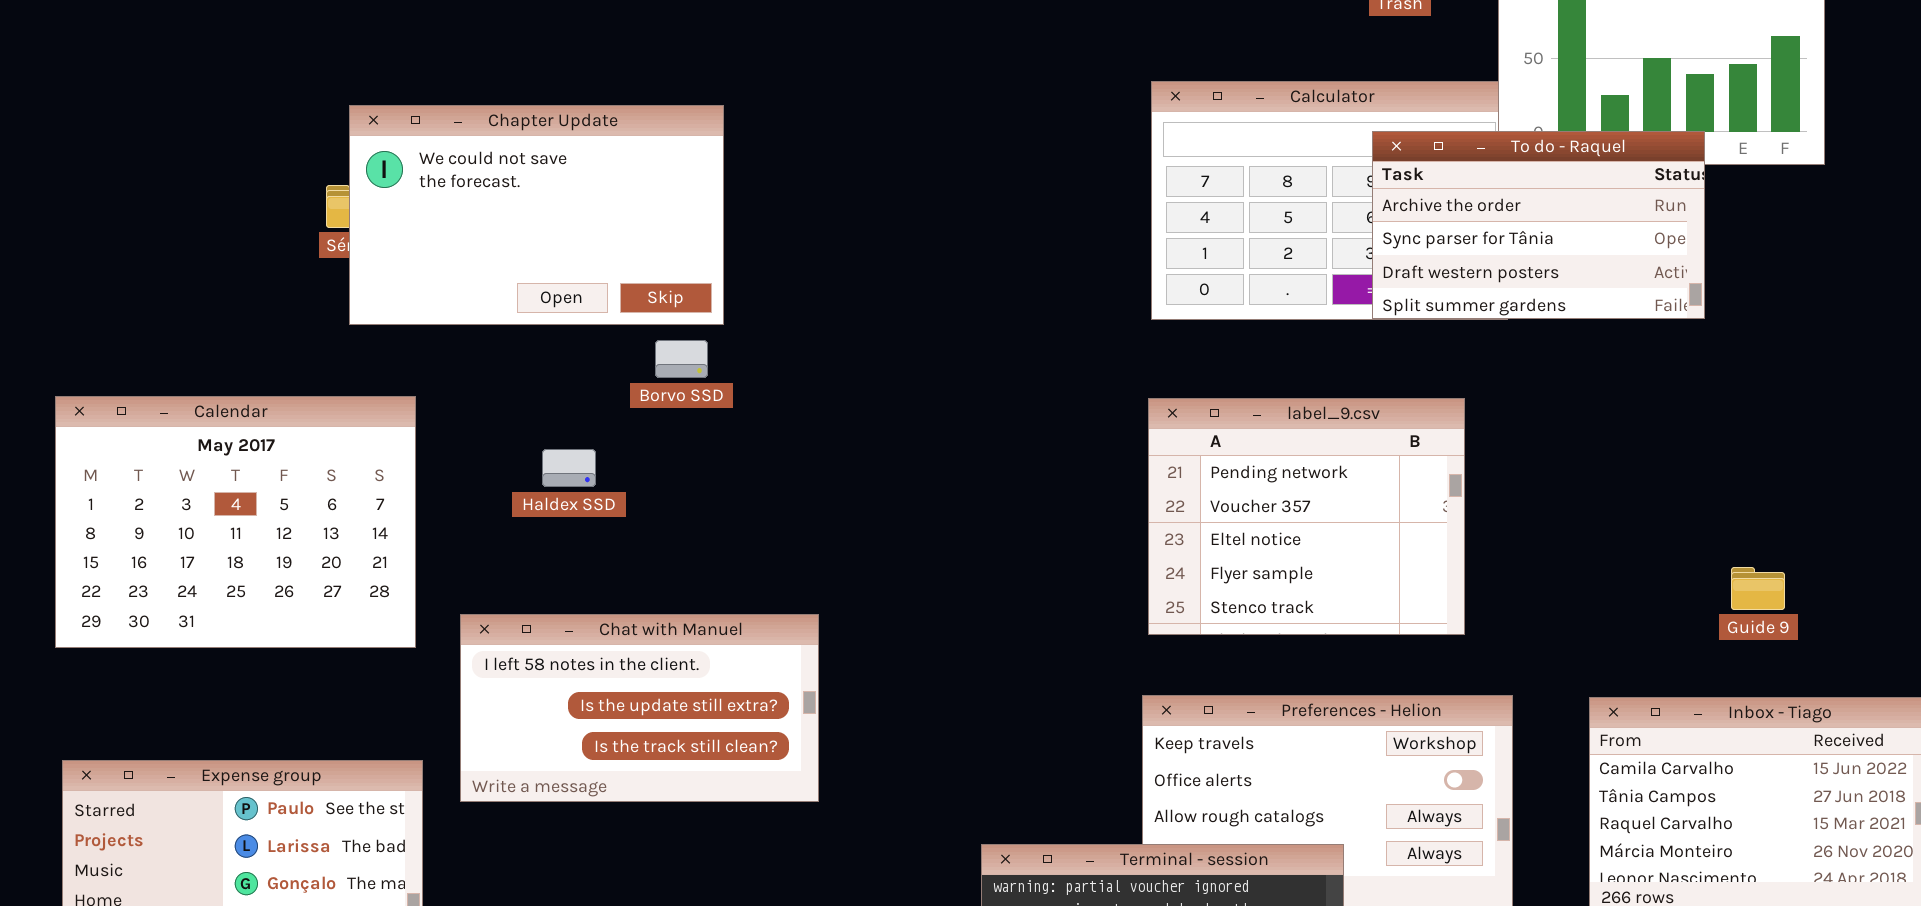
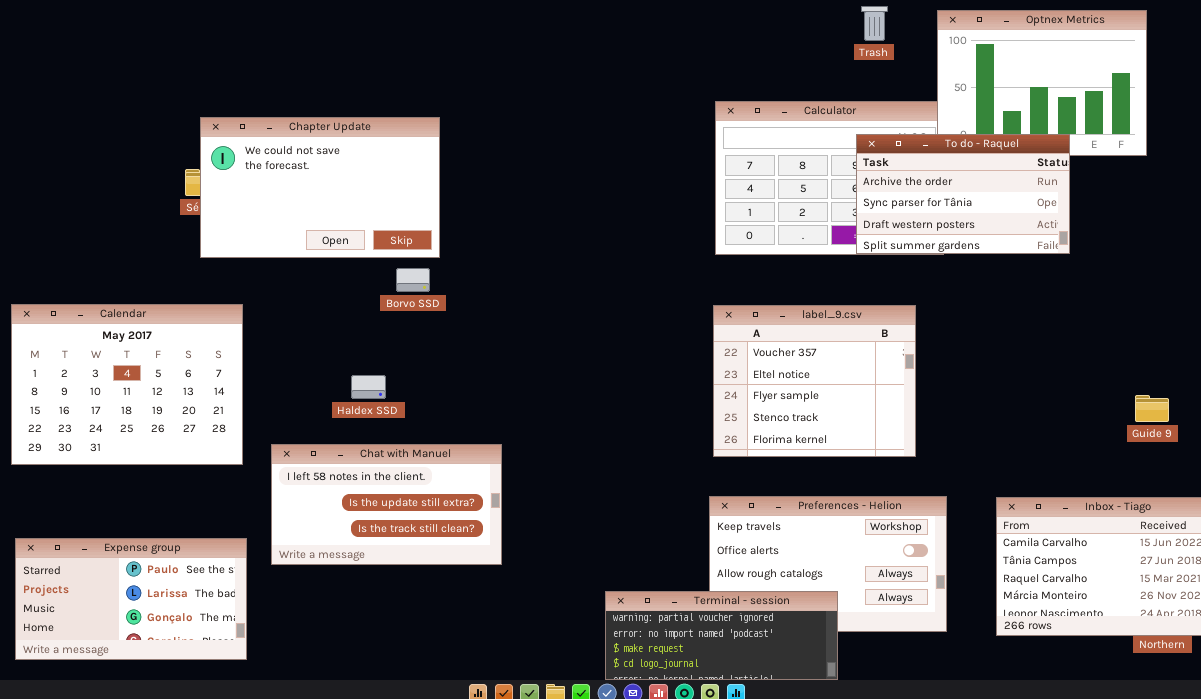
label_9.csv: [1148,398,1465,635] -> [713,305,916,457], scrolled down 1 row
Haldex SSD: [542,449,596,487] -> [351,375,386,399], moved
Guide 9: [1731,567,1785,610] -> [1135,395,1169,422], moved

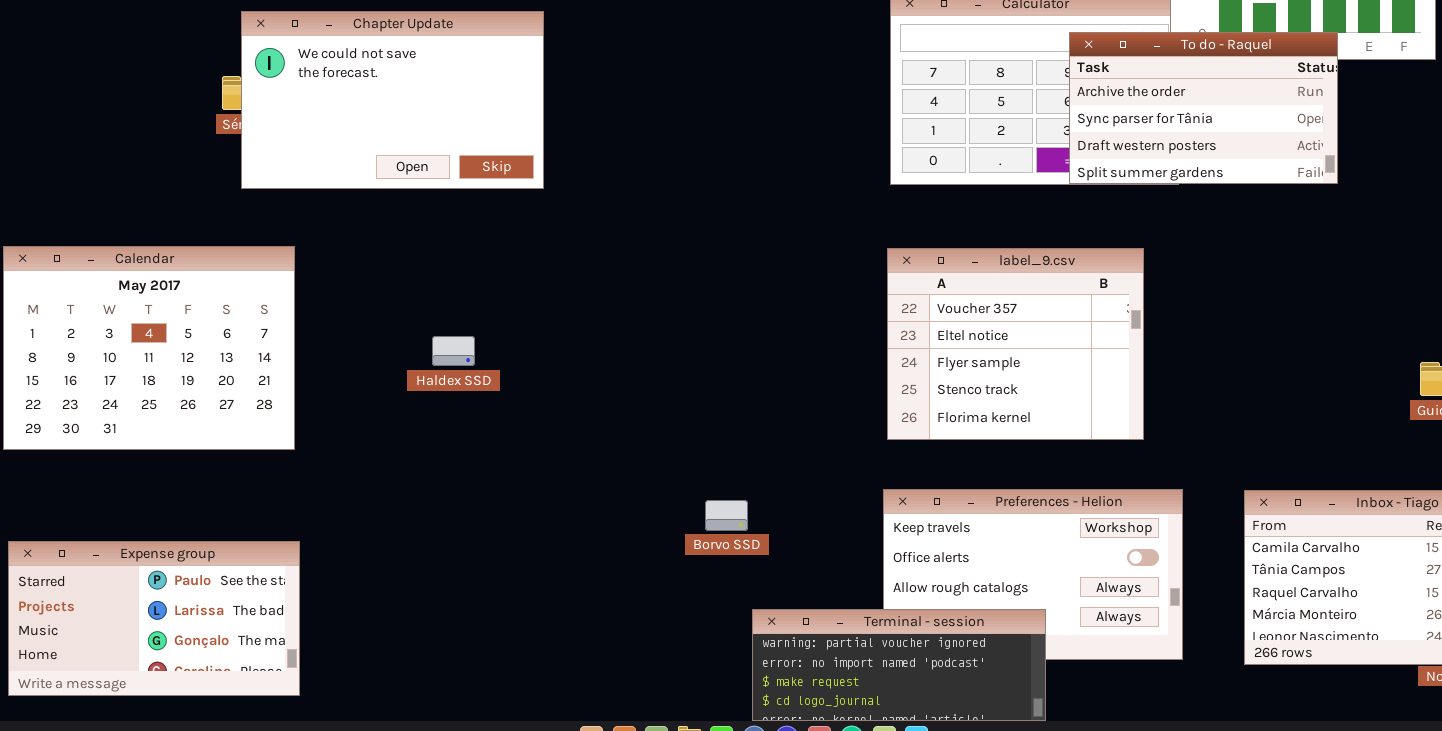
Borvo SSD: [396,268,430,292] -> [705,500,748,531], moved
Chat with Manuel: [271,444,502,565] -> none, closed

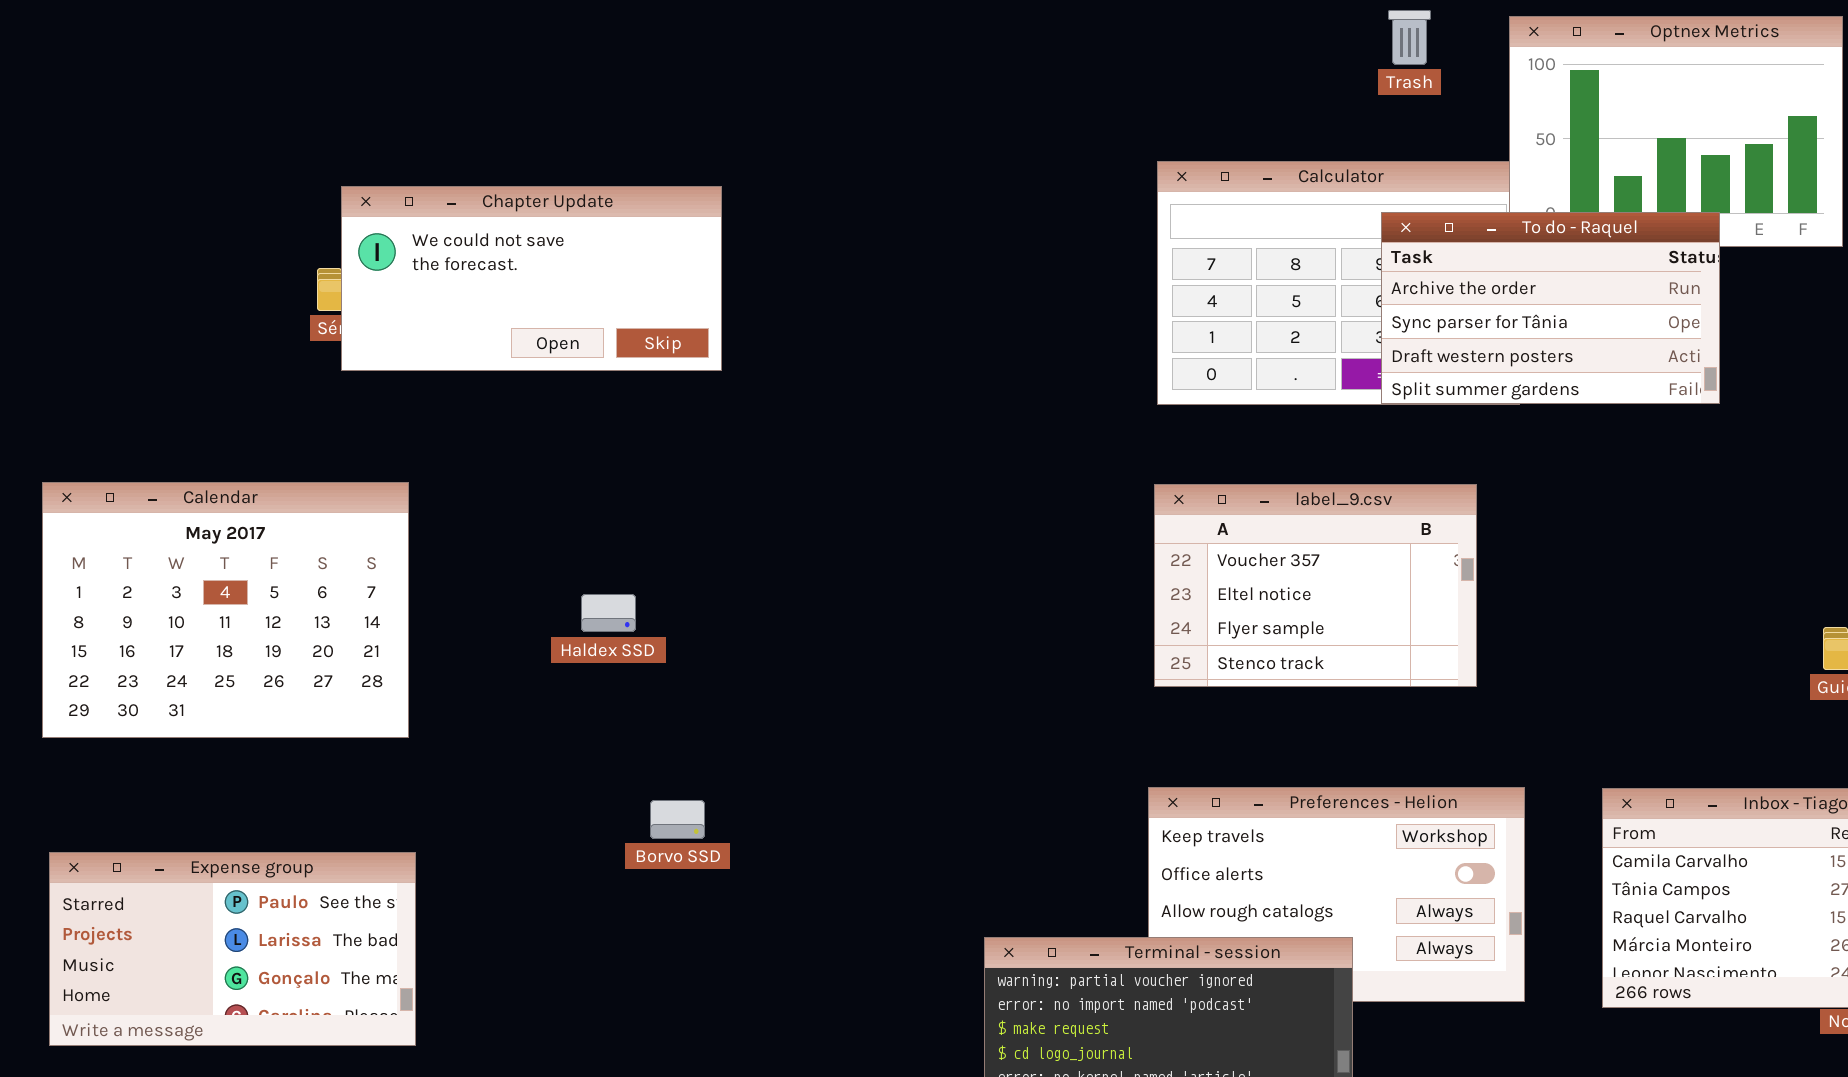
Chapter Update: [241,11,544,189] -> [341,186,722,371], resized
label_9.csv: [887,248,1144,440] -> [1154,484,1477,687], resized
Borvo SSD: [705,500,748,531] -> [650,800,705,839], moved

